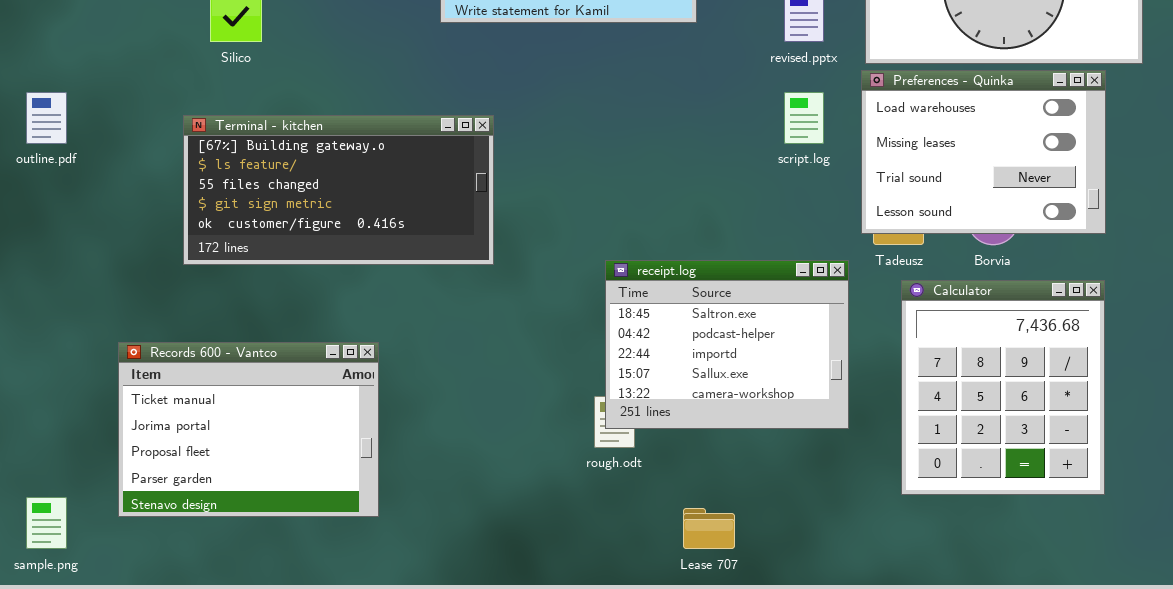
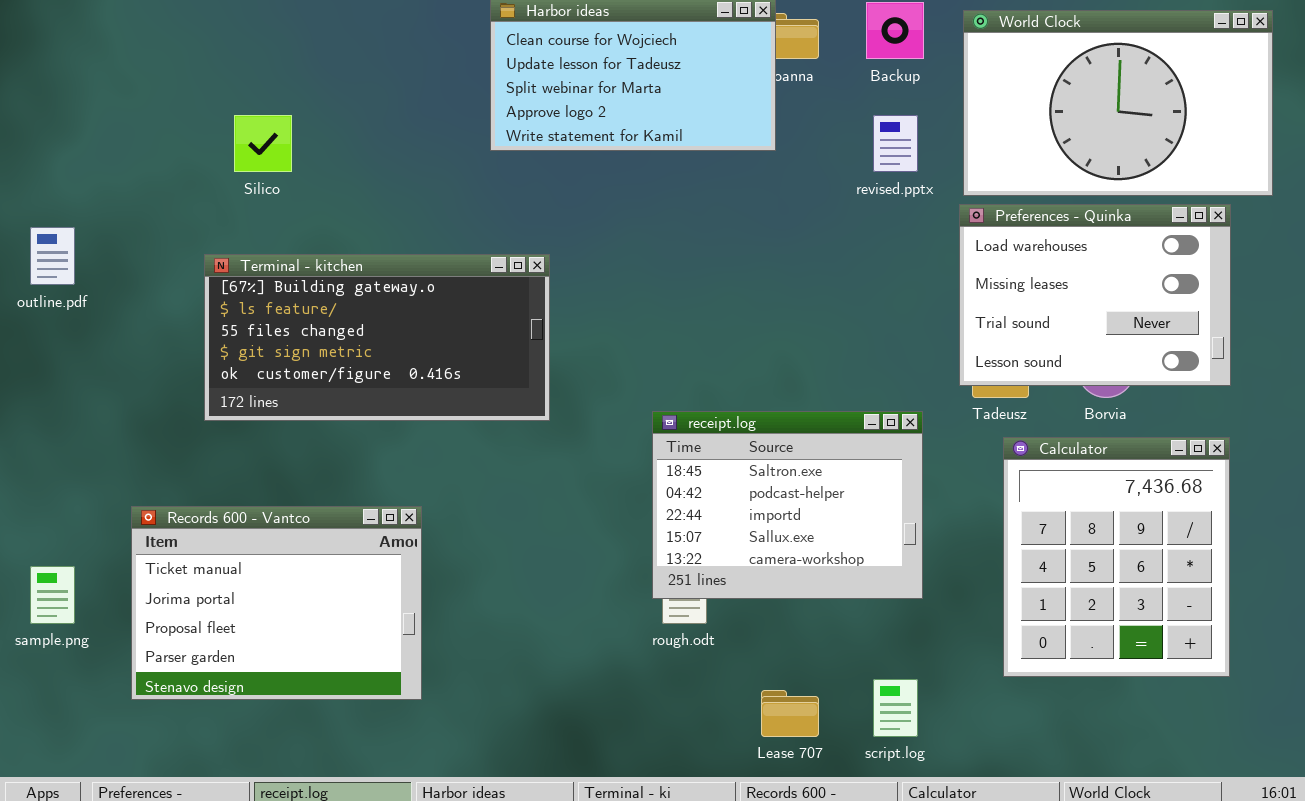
script.log: [784,92,824,144] -> [873,679,918,737], moved
receipt.log: [605,260,849,429] -> [652,411,923,599], moved
sample.png: [26,497,67,549] -> [30,566,75,624], moved

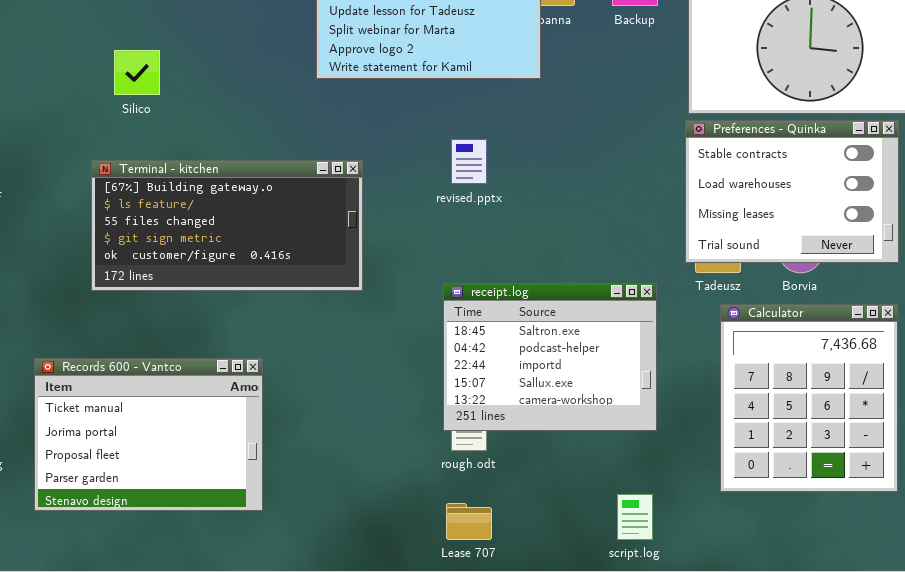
revised.pptx: [873,115,918,172] -> [451,139,487,184], moved
Preferences - Quinka: [959,204,1231,386] -> [685,120,899,263], scrolled up 1 row
Lease 707: [761,690,819,737] -> [446,503,492,540], moved

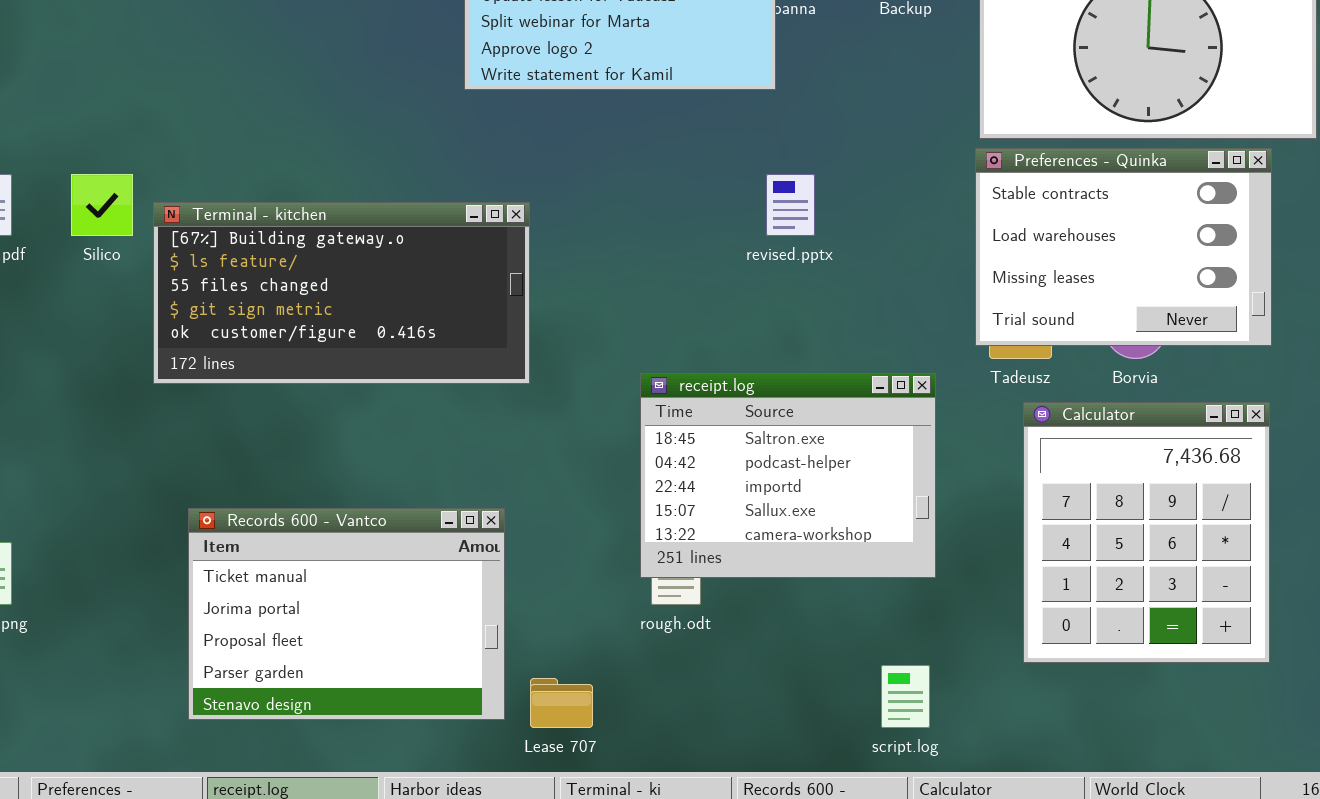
Silico: [114,50,160,95] -> [71,174,133,236], moved
revised.pptx: [451,139,487,184] -> [766,174,815,236], moved
Records 600 - Vantco: [34,358,263,511] -> [188,508,505,720], moved
Lease 707: [446,503,492,540] -> [530,678,593,728], moved

